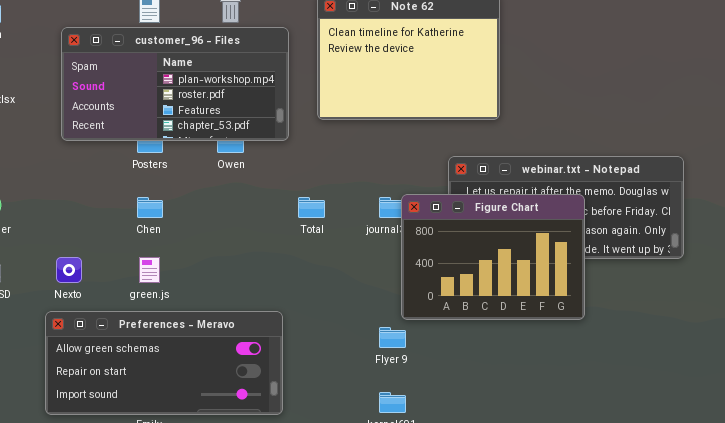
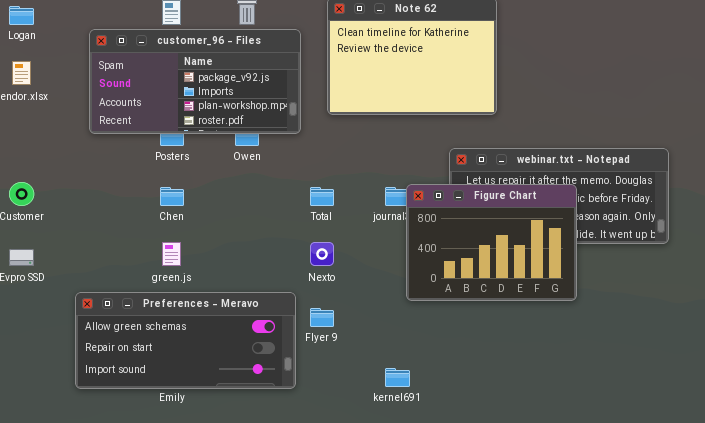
customer_96 - Files: [61,27,289,141] -> [89,29,301,134], scrolled up 2 rows
Nexto: [56,257,82,283] -> [310,242,334,266], moved
Flyer 9: [379,327,406,348] -> [310,308,334,327], moved

